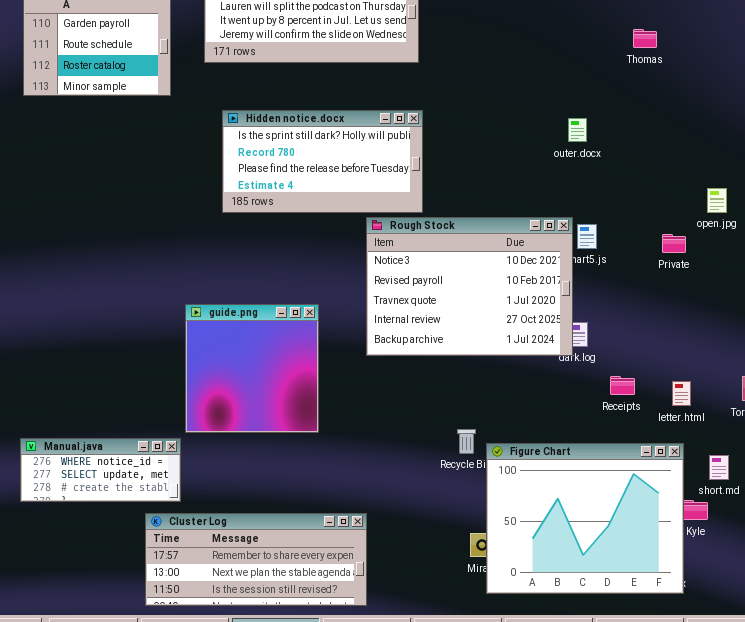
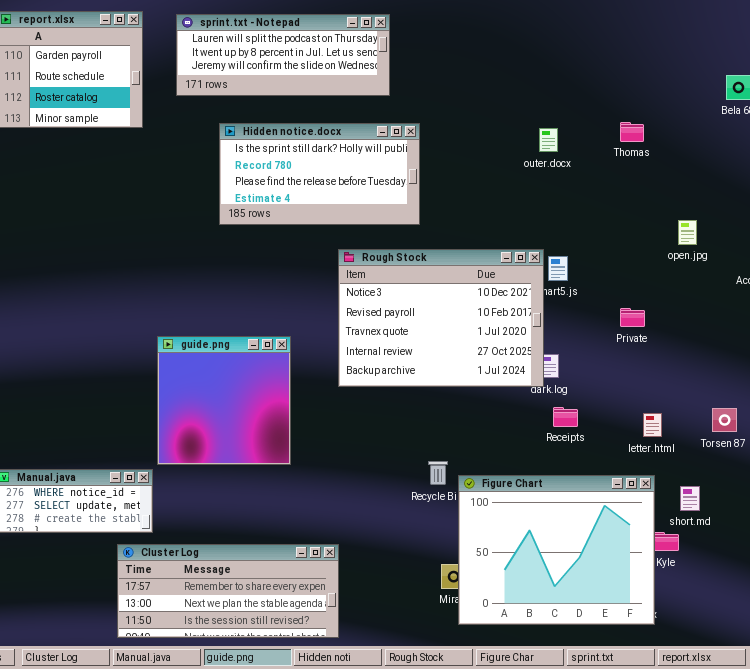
Thomas: [633,29,657,48] -> [620,122,644,142], moved
Hidden notice.docx: [222,110,423,213] -> [219,123,420,225], moved
outer.docx: [568,118,587,142] -> [539,128,558,152], moved
Private: [662,234,686,253] -> [620,308,645,327], moved
Receipts: [610,376,635,395] -> [553,407,578,427], moved

